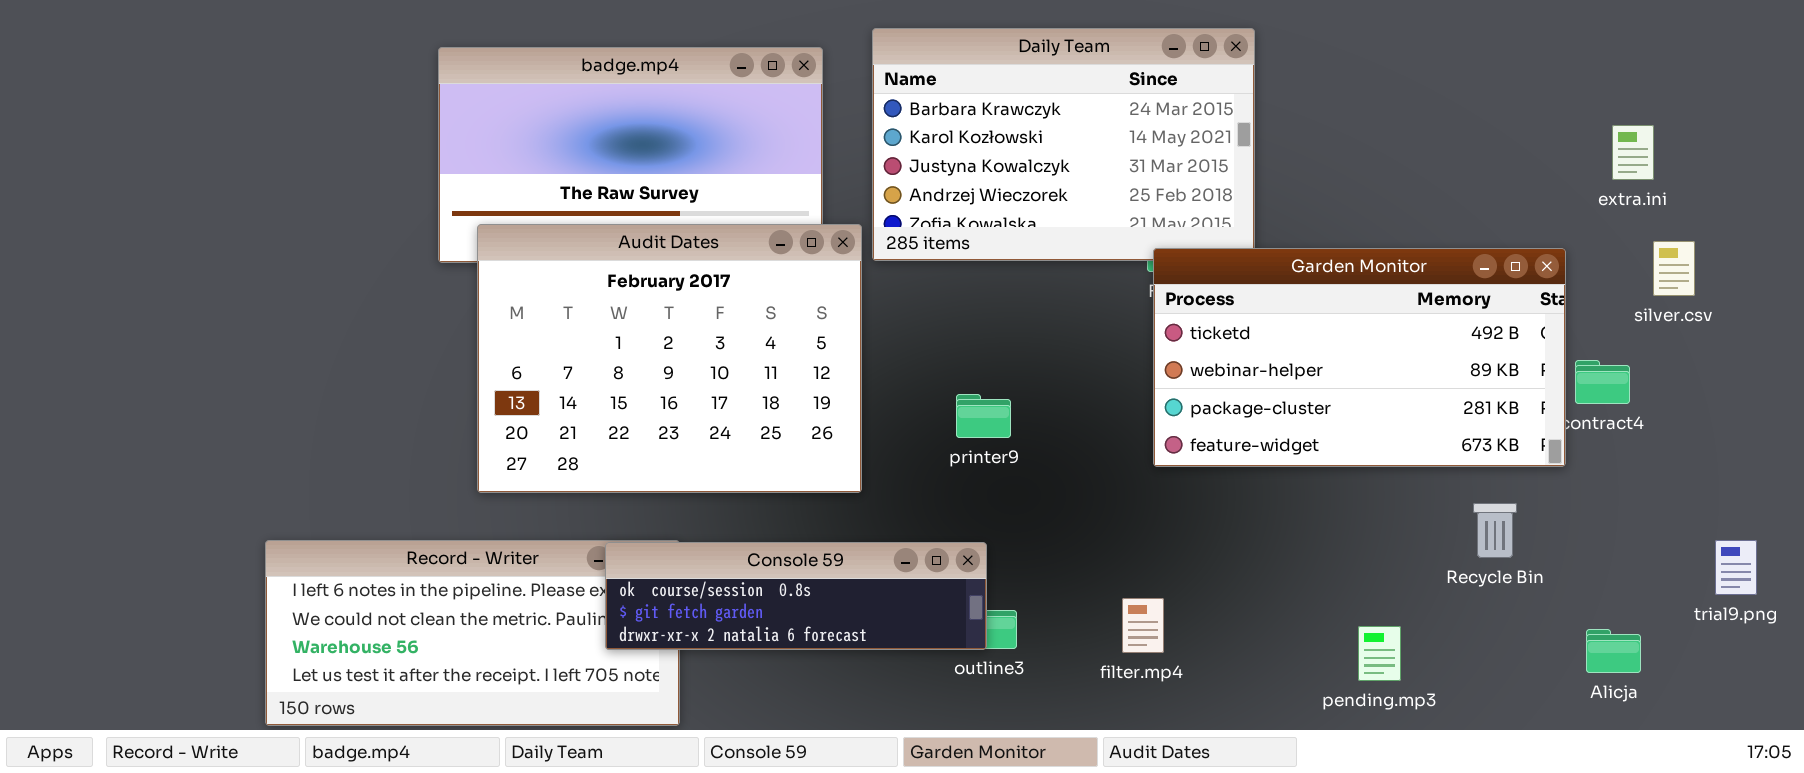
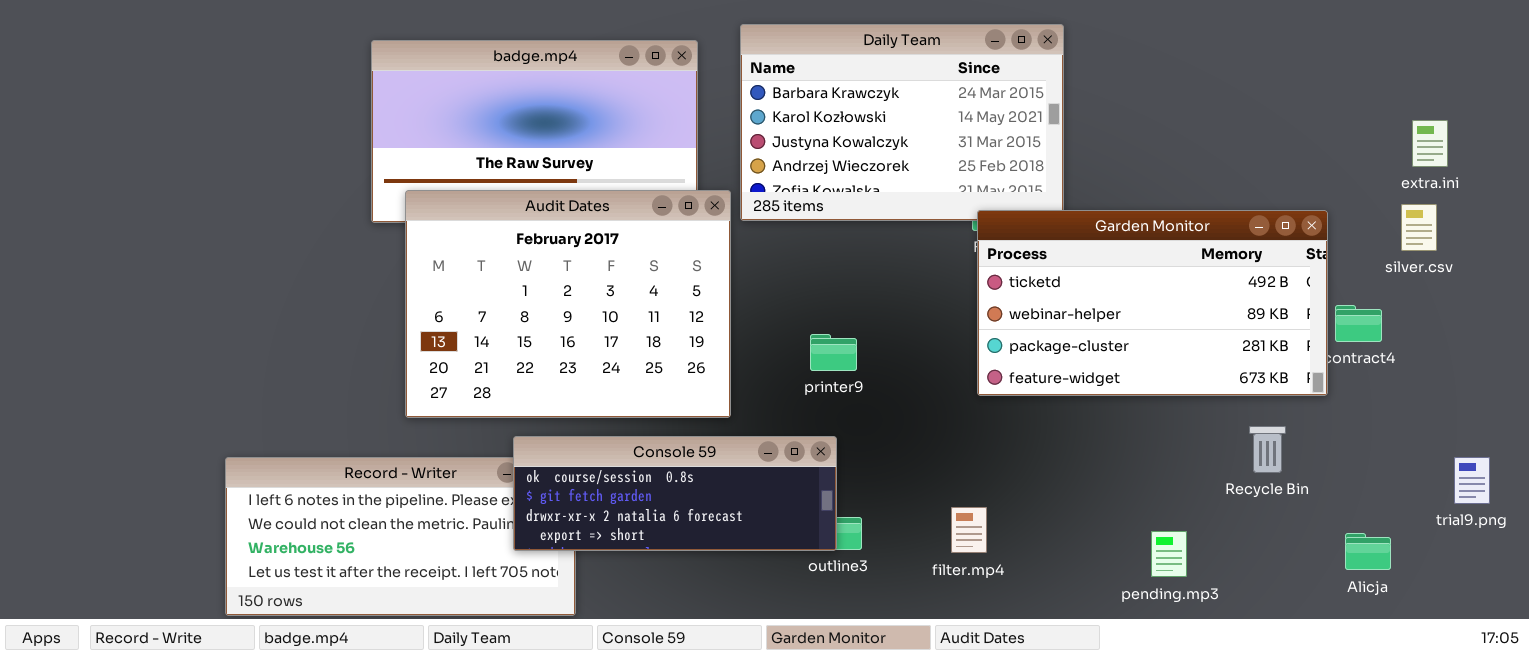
extra.ini: [1612,125,1654,180] -> [1412,120,1448,167], moved
Console 59: [605,542,987,650] -> [513,436,837,551], resized

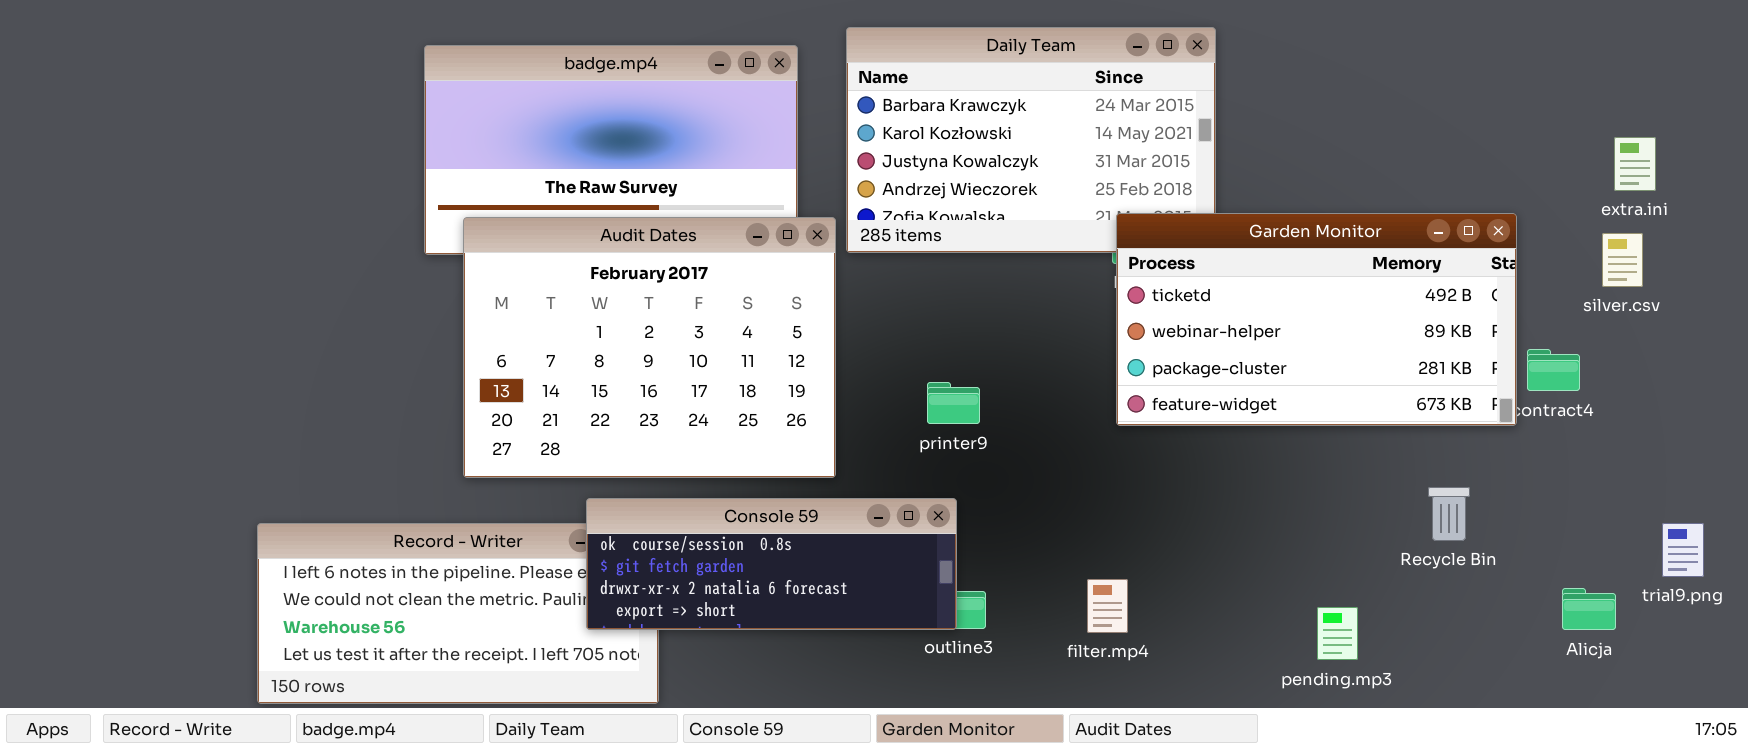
Garden Monitor: [977,210,1328,396] -> [1116,213,1517,426], moved
Alicja: [1345,533,1391,570] -> [1562,588,1616,630], moved

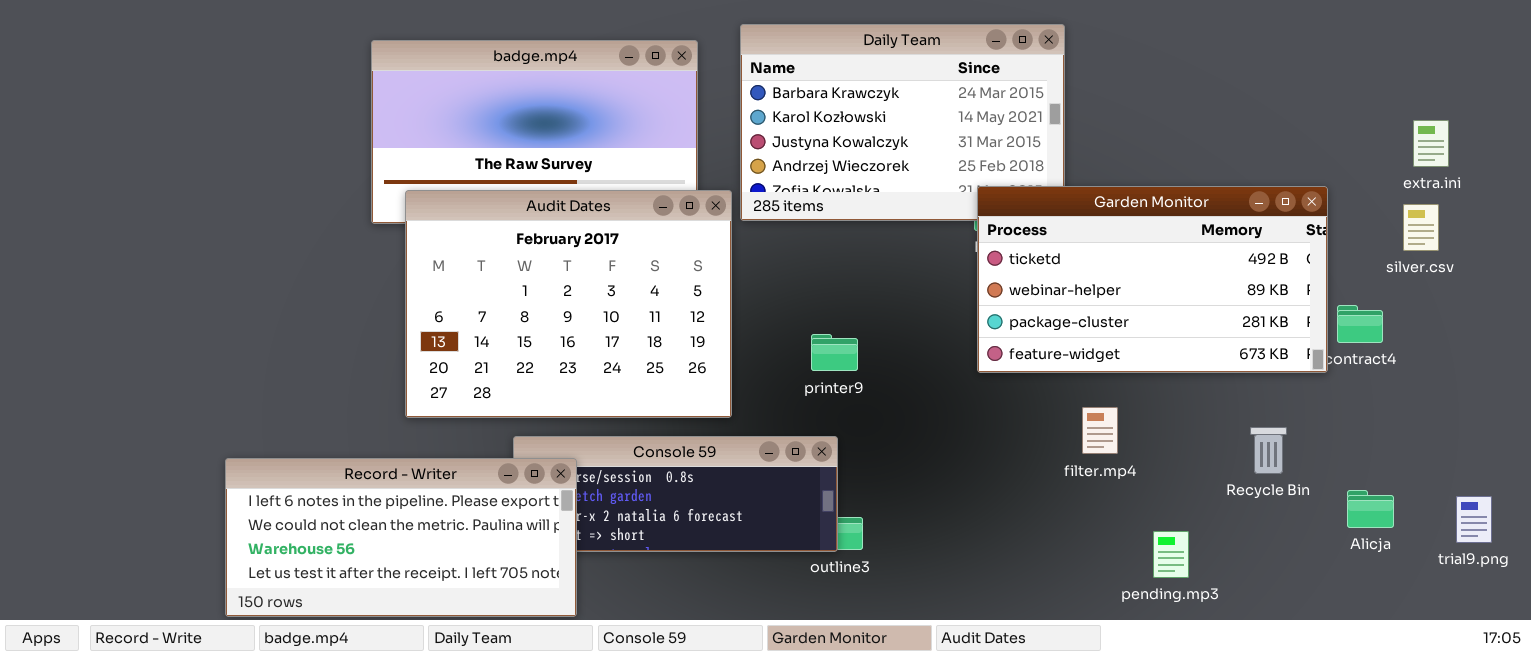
Record - Writer: [257,523,659,704] -> [225,458,577,617], raised
trial9.png: [1662,523,1704,577] -> [1456,496,1492,543], moved
filter.mp4: [1087,579,1128,633] -> [1082,407,1118,454], moved
Alicja: [1562,588,1616,630] -> [1347,490,1394,528], moved

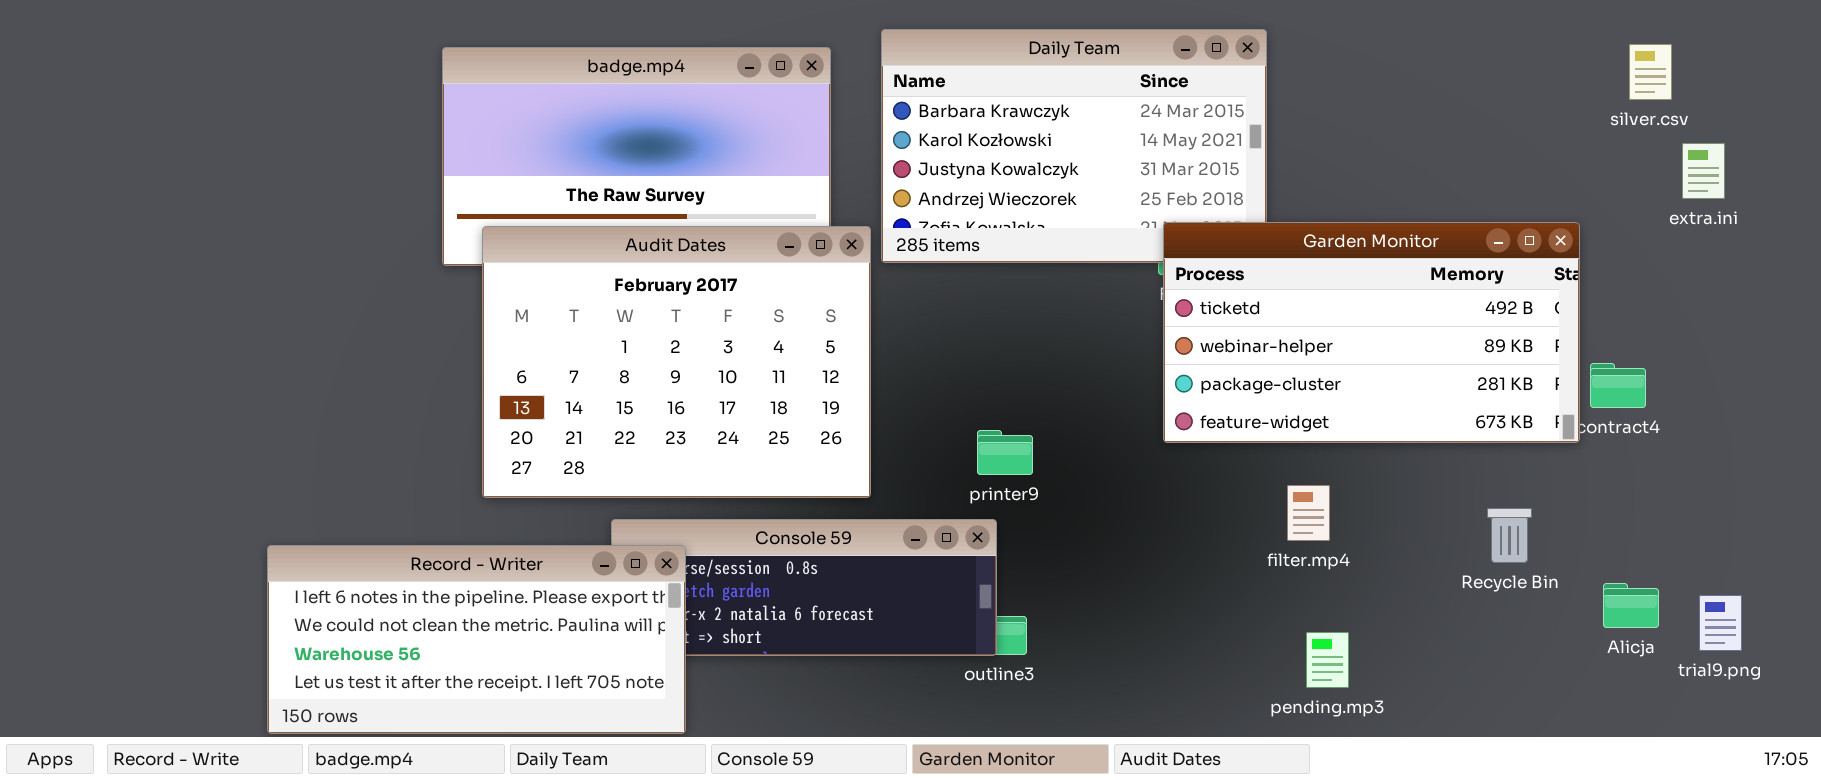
silver.csv: [1403,204,1439,251] -> [1629,44,1672,100], moved
printer9: [811,334,858,371] -> [977,430,1033,475], moved
trial9.png: [1456,496,1492,543] -> [1699,595,1742,651], moved
pending.mp3: [1153,531,1189,578] -> [1306,632,1349,688], moved

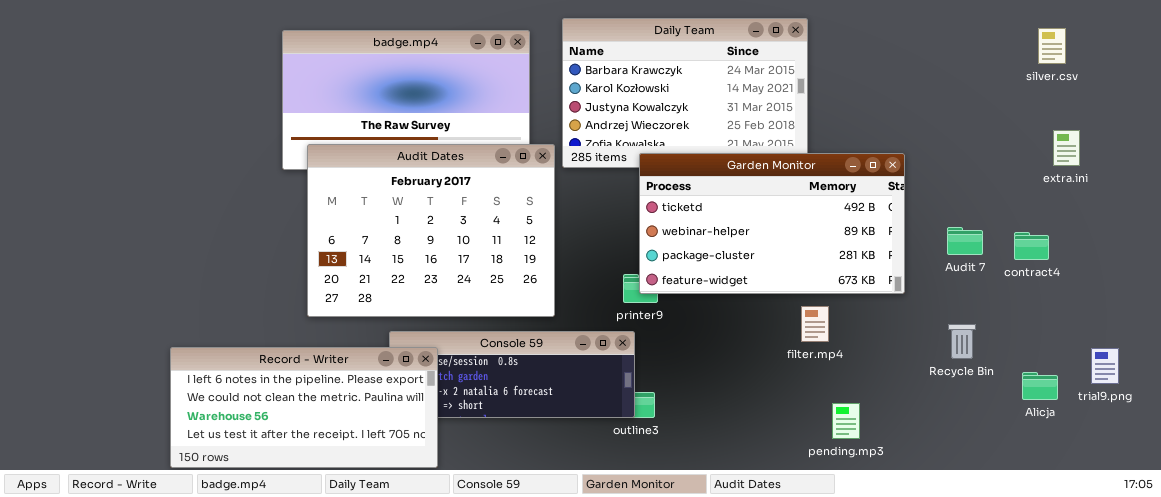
extra.ini: [1682,143,1725,199] -> [1053,130,1080,166], moved
Garden Monitor: [1163,222,1580,443] -> [639,153,905,294], moved
filter.mp4: [1287,485,1330,541] -> [801,306,829,342], moved
trial9.png: [1699,595,1742,651] -> [1091,348,1119,384], moved

